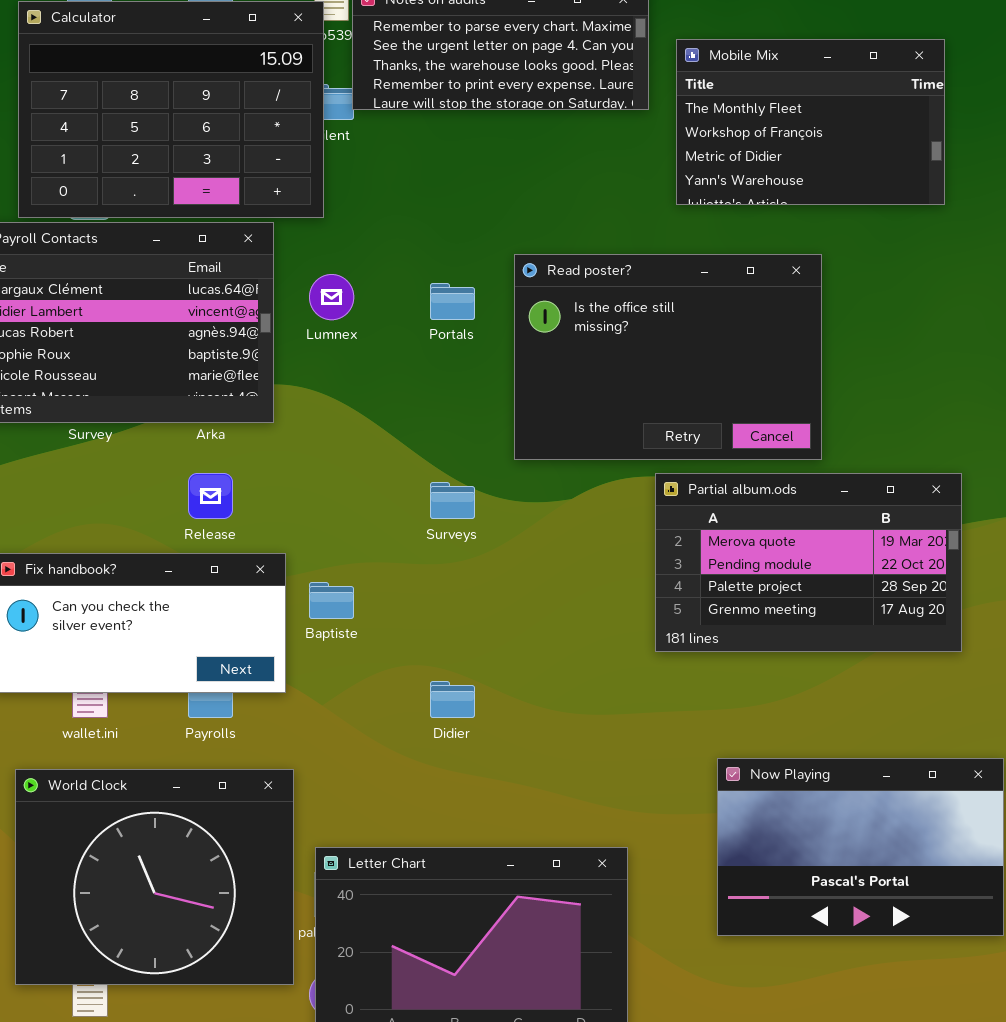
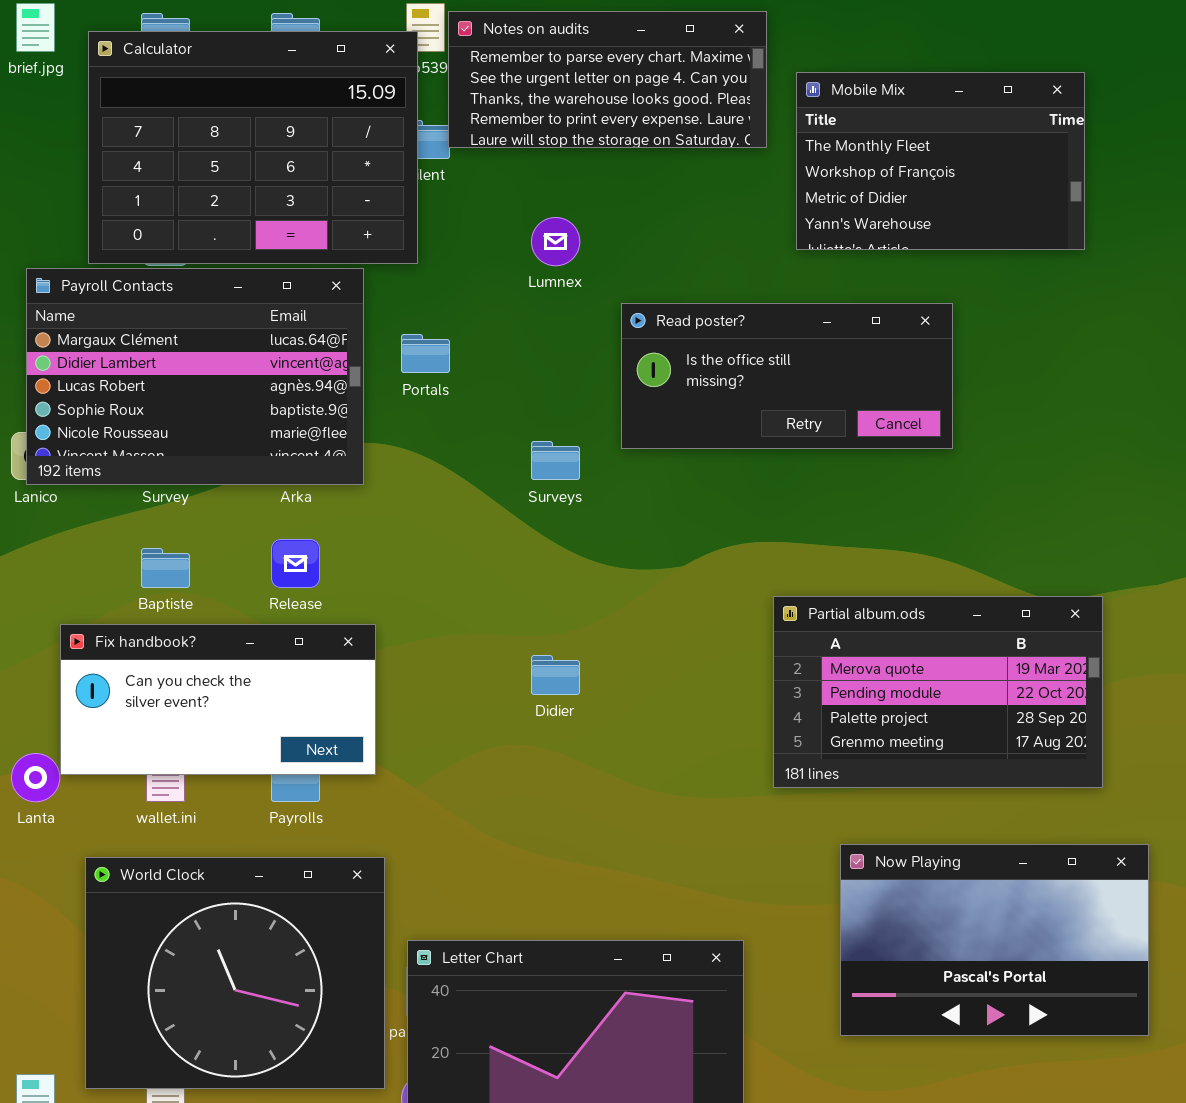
Read poster?: [514,254,822,460] -> [621,303,953,449], resized
Lumnex: [309,274,354,320] -> [531,217,580,266], moved
Portals: [430,283,475,320] -> [401,334,450,373], moved
Partial album.ods: [655,473,962,652] -> [773,596,1103,788], moved
Surveys: [430,482,475,519] -> [531,441,580,480], moved
Baptiste: [309,582,354,619] -> [141,548,190,588], moved
Didier: [430,681,475,718] -> [531,655,580,695], moved

